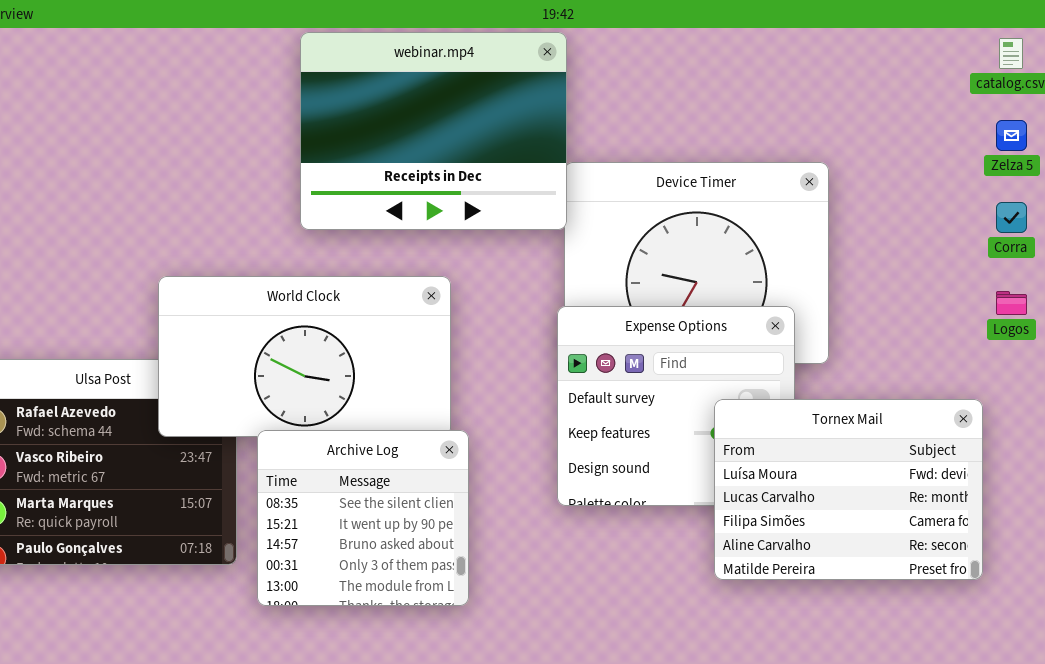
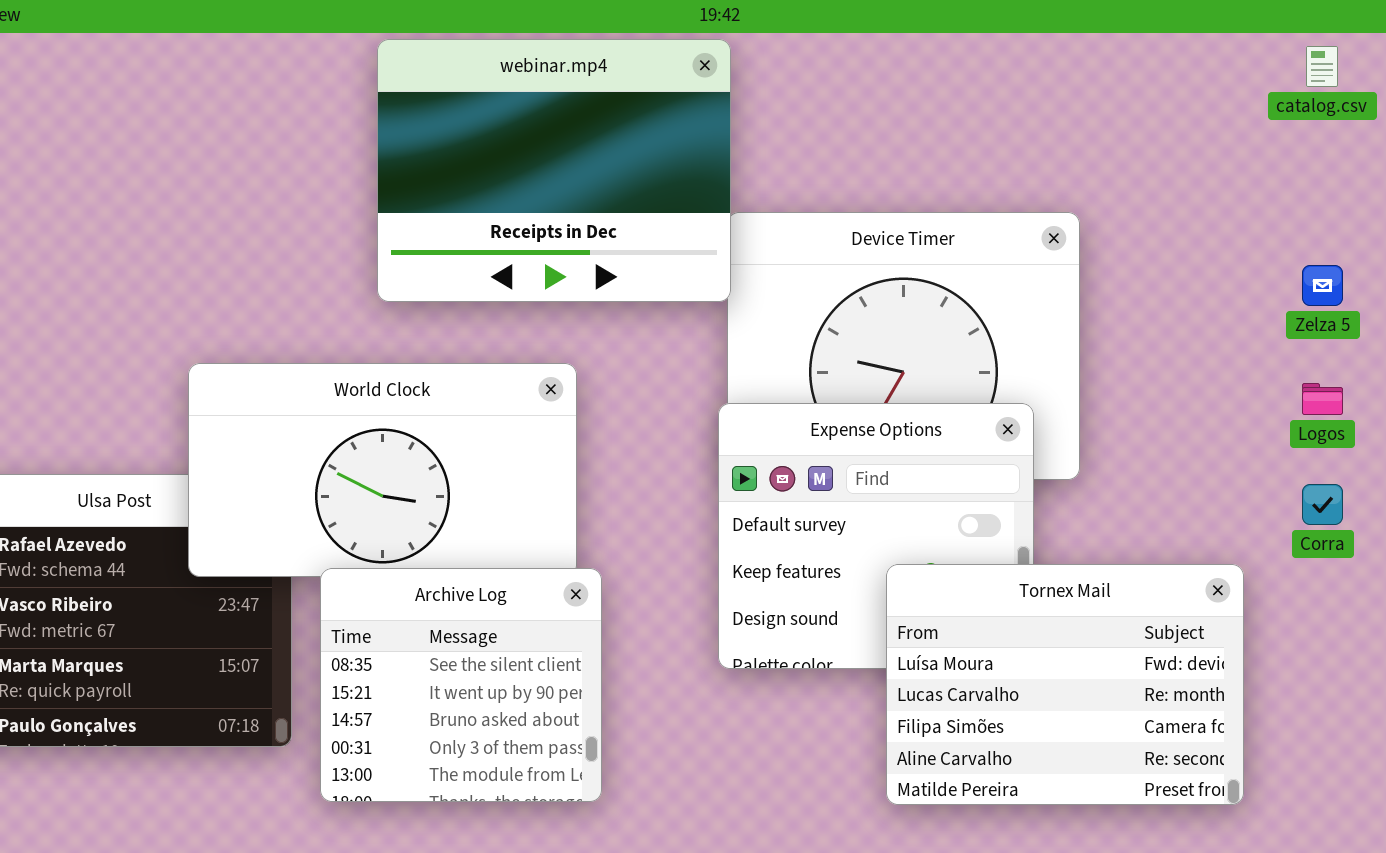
Zelza 5: [996,120,1027,151] -> [1302,265,1343,306], moved
Corra: [996,202,1027,233] -> [1302,484,1343,525], moved
Tornex Mail: [714,399,983,580] -> [886,564,1244,805], moved

